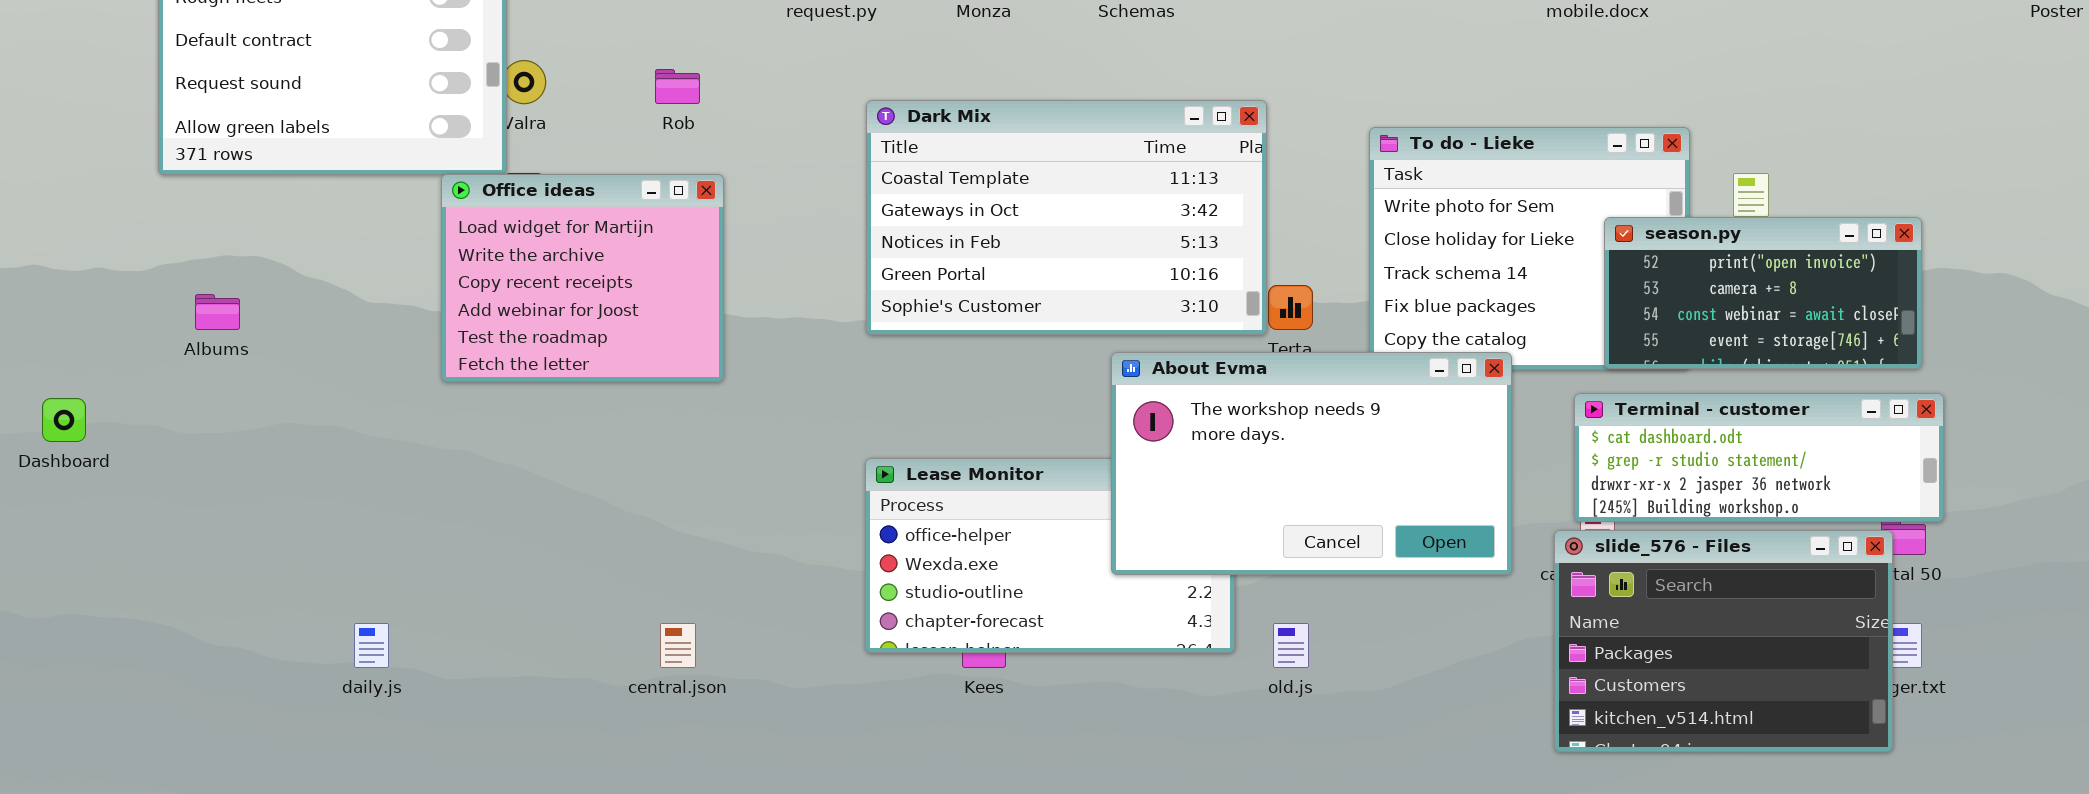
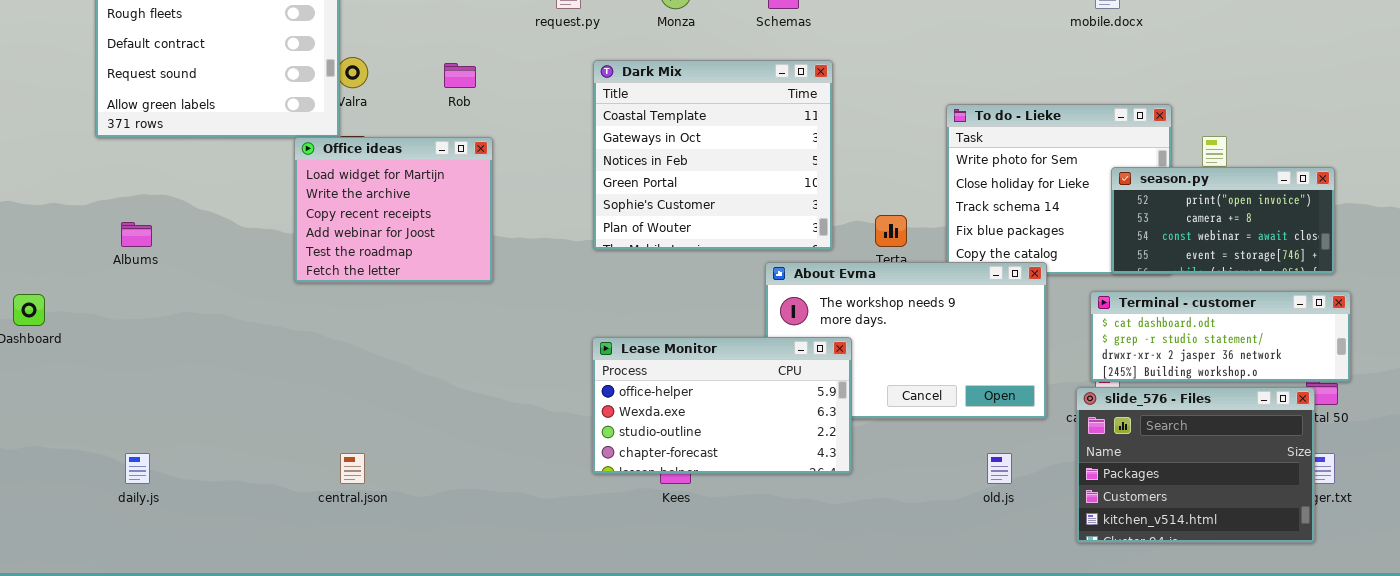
Dark Mix: [866,100,1267,335] -> [593,60,833,250], resized
Lease Monitor: [865,458,1235,653] -> [592,337,852,474], raised
daily.js: [354,623,389,668] -> [125,453,150,484], moved
central.json: [660,623,696,668] -> [340,453,365,484], moved
old.js: [1273,623,1309,668] -> [987,453,1012,484], moved

